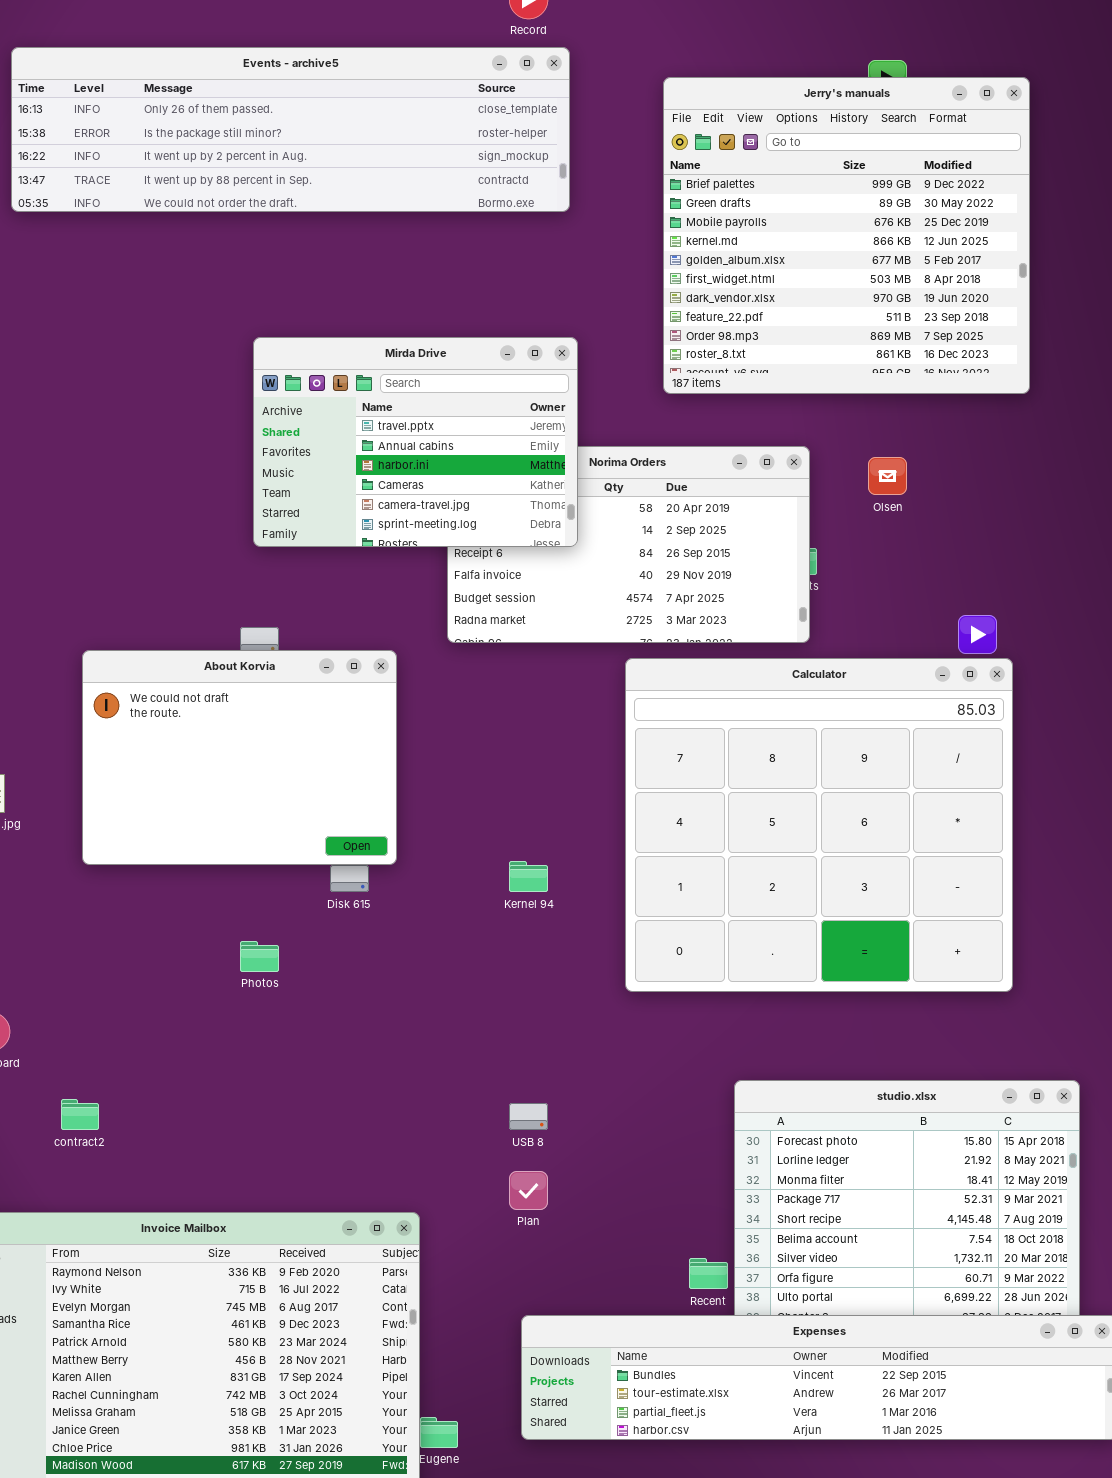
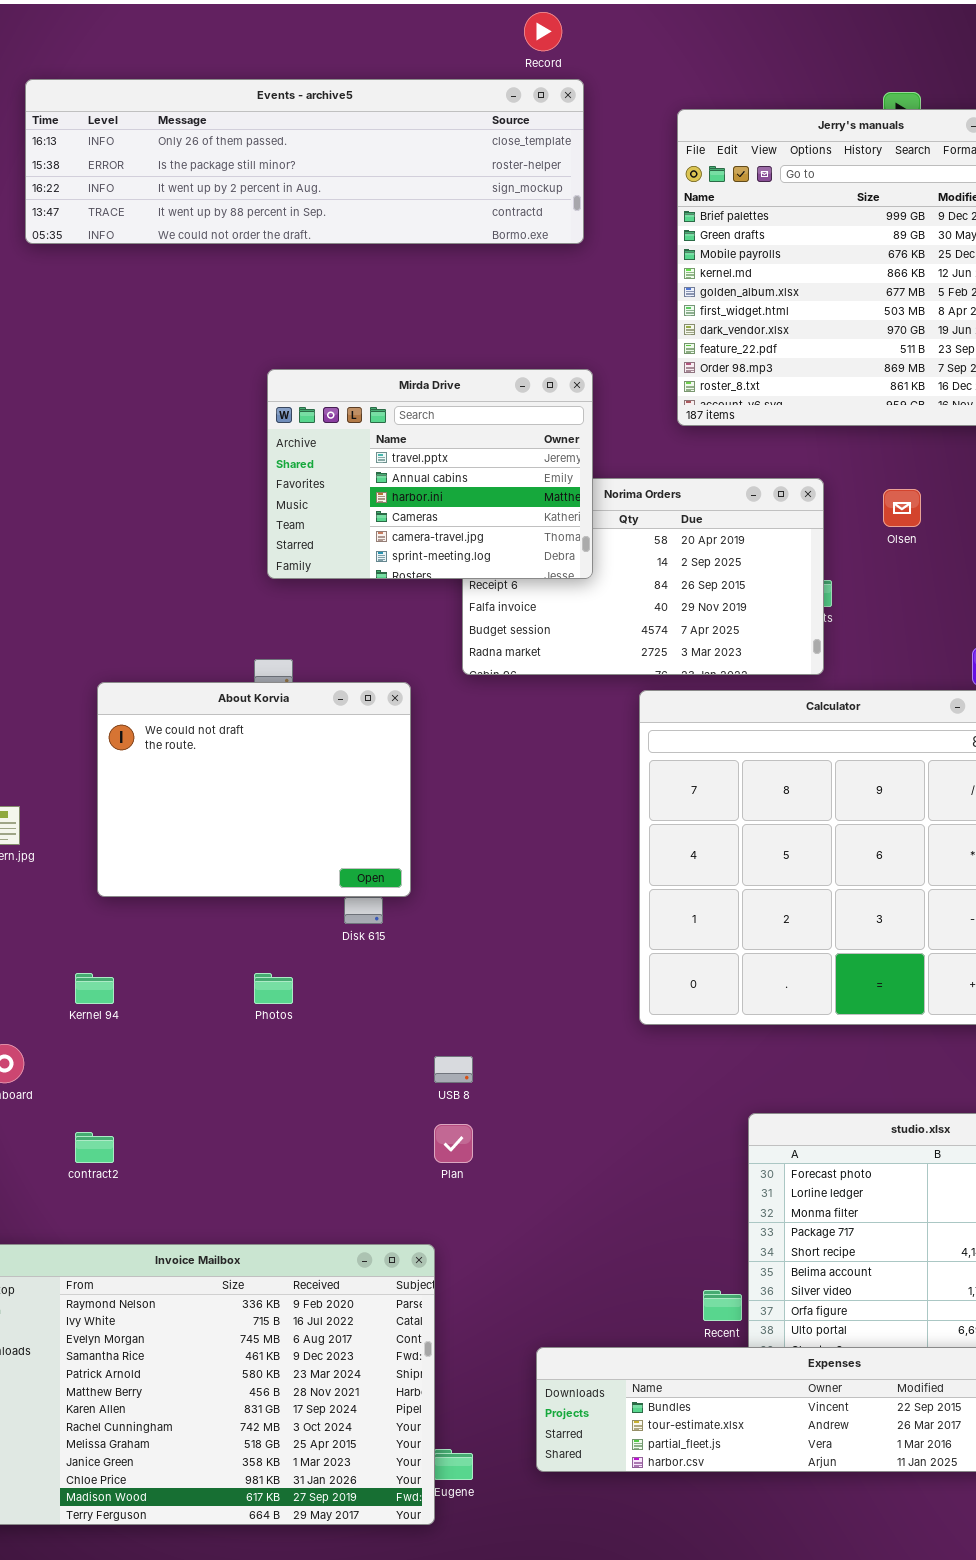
Kernel 94: [509,861,548,892] -> [75,973,114,1004], moved
USB 8: [509,1103,548,1130] -> [434,1056,473,1083], moved
Plan: [509,1171,548,1210] -> [434,1124,473,1163], moved

